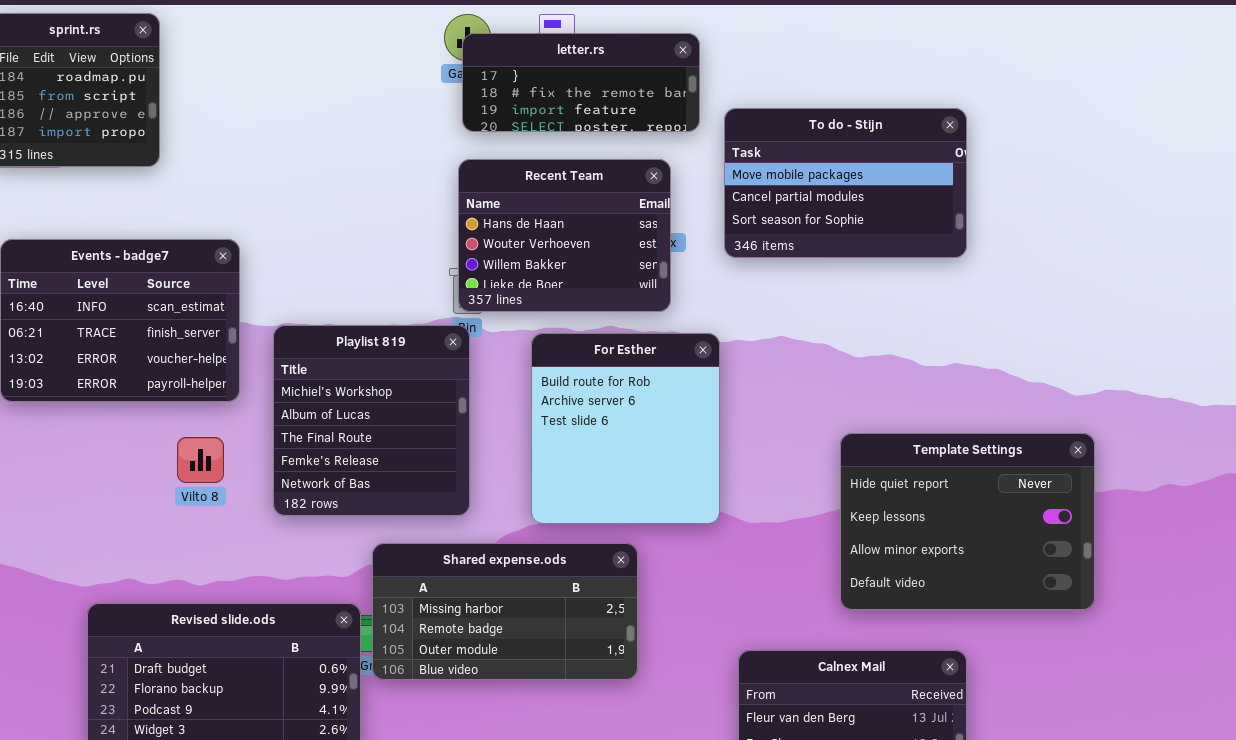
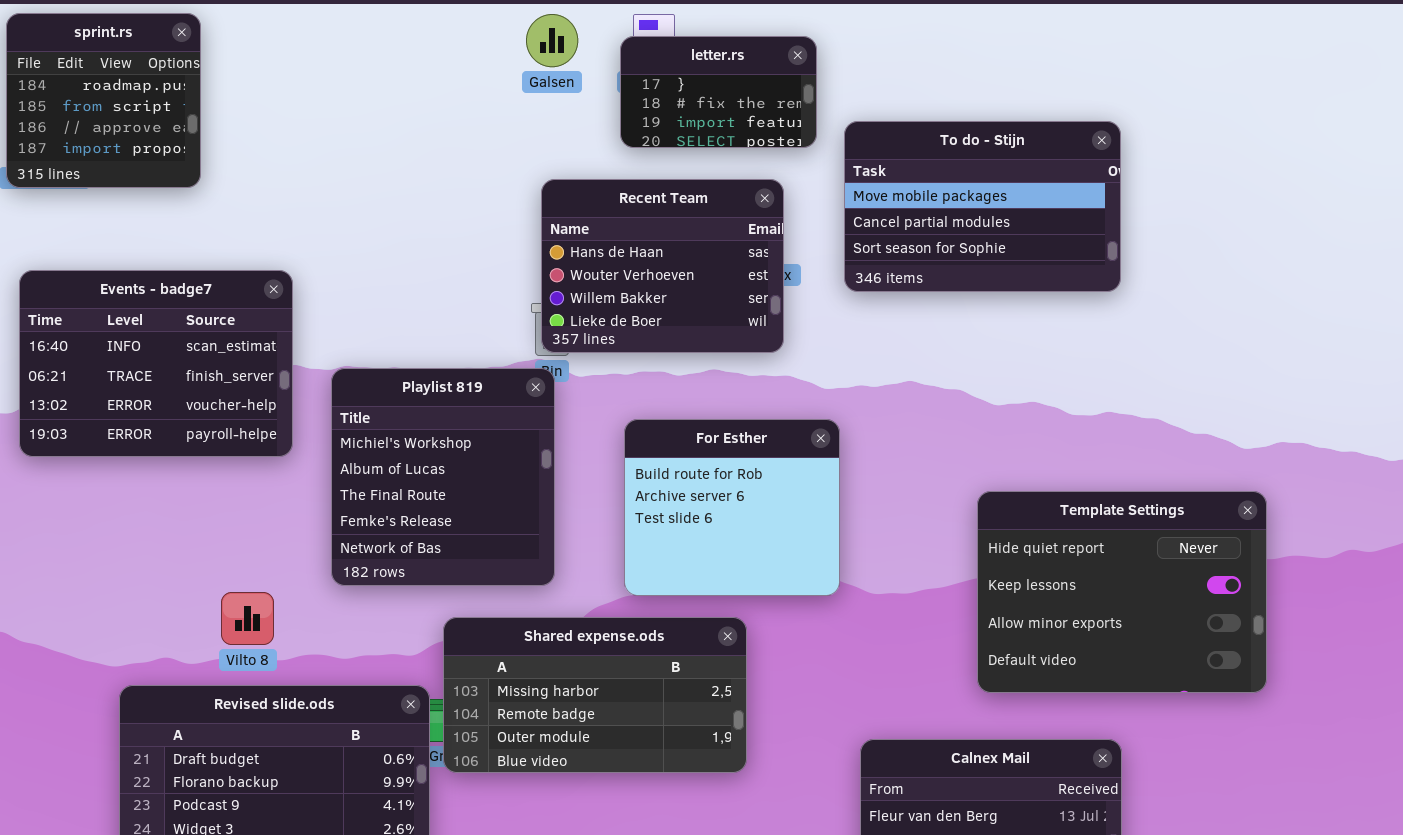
letter.rs: [462,33,700,132] -> [620,36,817,148], resized
For Esther: [531,333,720,524] -> [624,419,840,596], resized
Vilto 8: [177,437,224,483] -> [221,592,274,645], moved

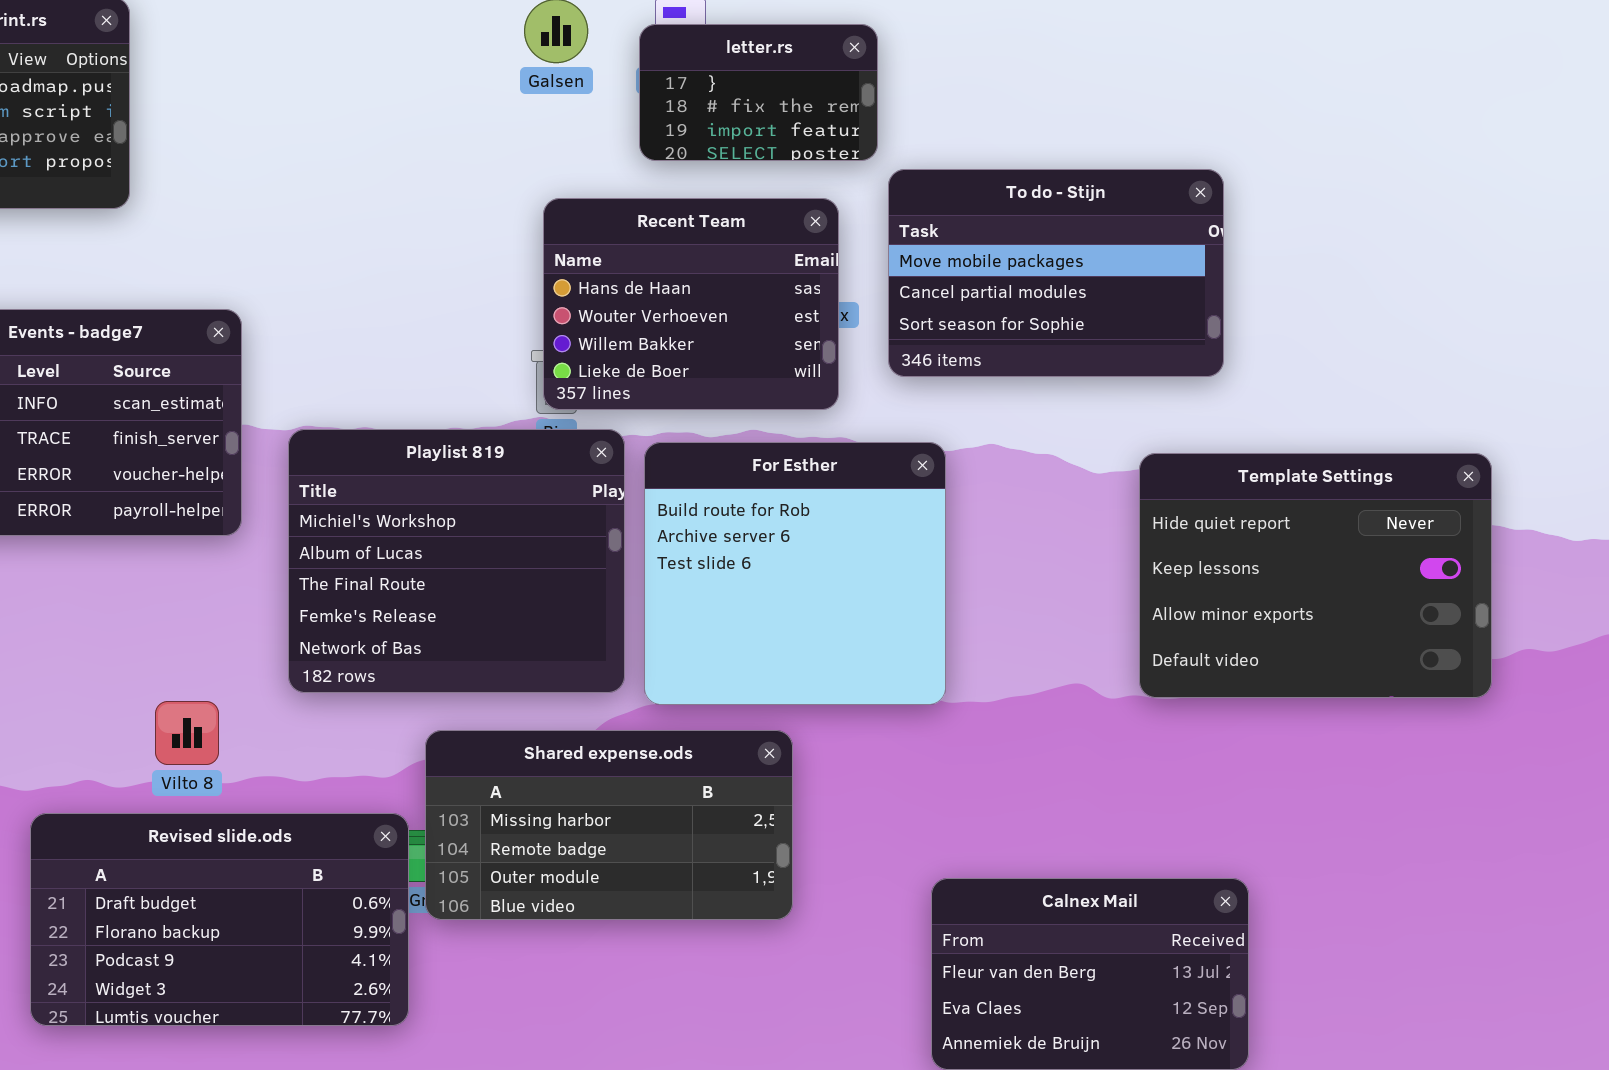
To do - Stijn: [844,121,1121,292] -> [888,169,1224,377], moved
Playlist 819: [331,368,555,586] -> [288,429,625,693], resized
For Esther: [624,419,840,596] -> [644,442,946,705], resized
Template Settings: [977,491,1267,693] -> [1139,453,1492,698], moved

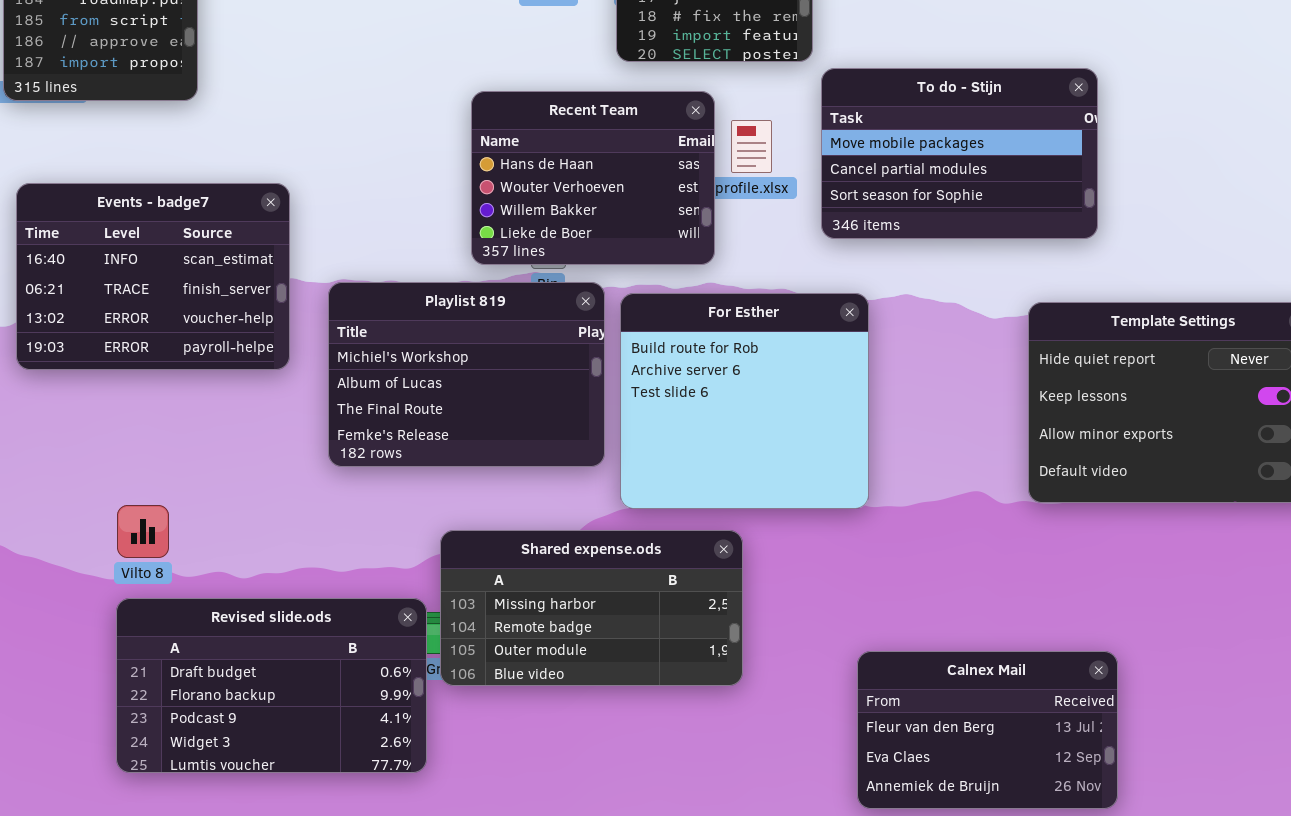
Recent Team: [543,198,839,410] -> [471,91,715,265], moved
Playlist 819: [288,429,625,693] -> [328,282,605,467], resized
Vilto 8: [155,701,219,765] -> [117,505,169,558], moved

